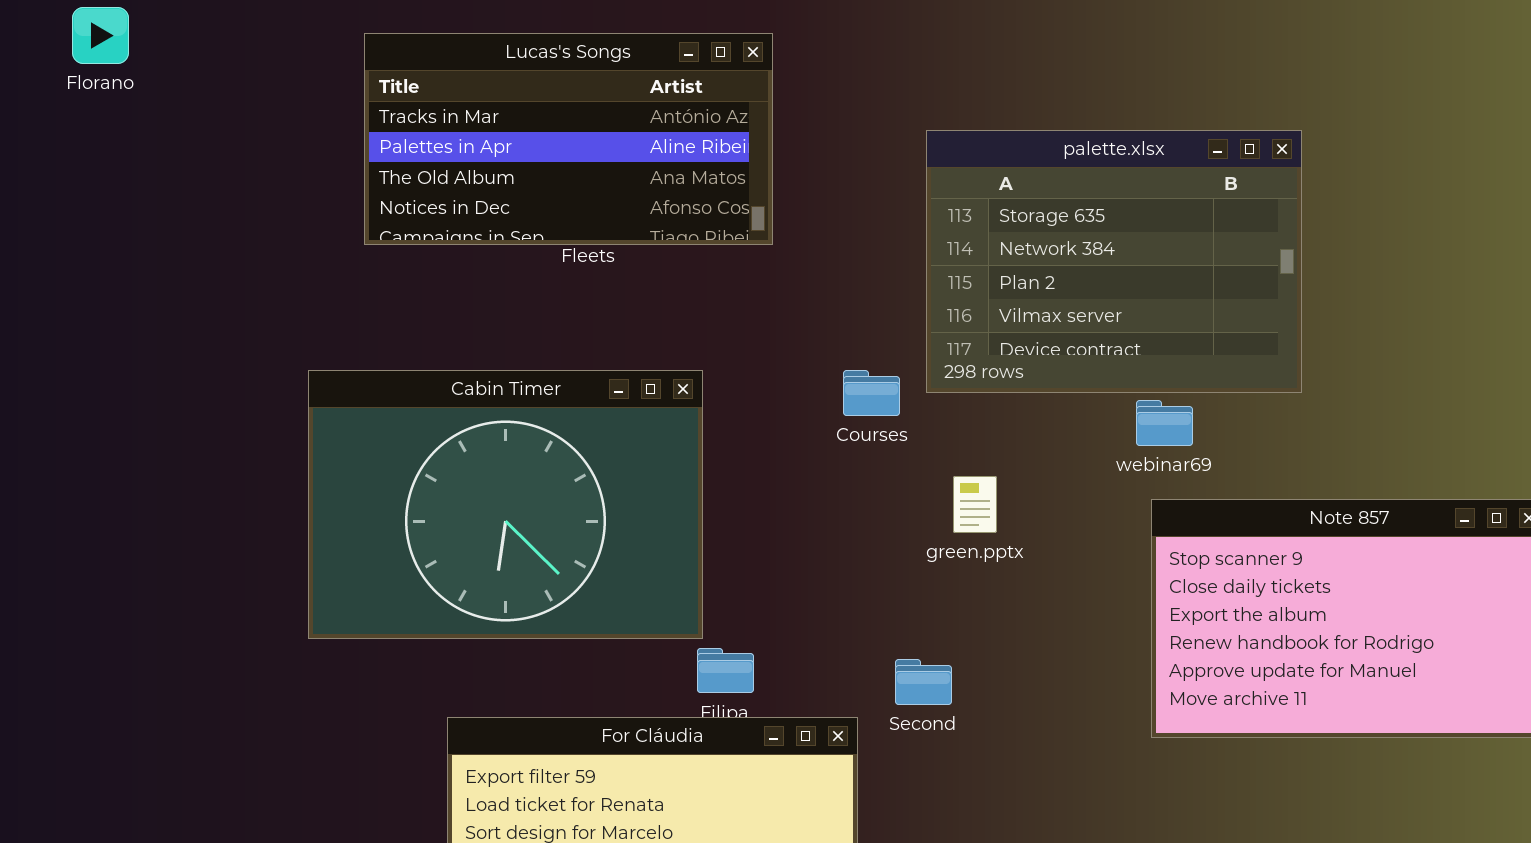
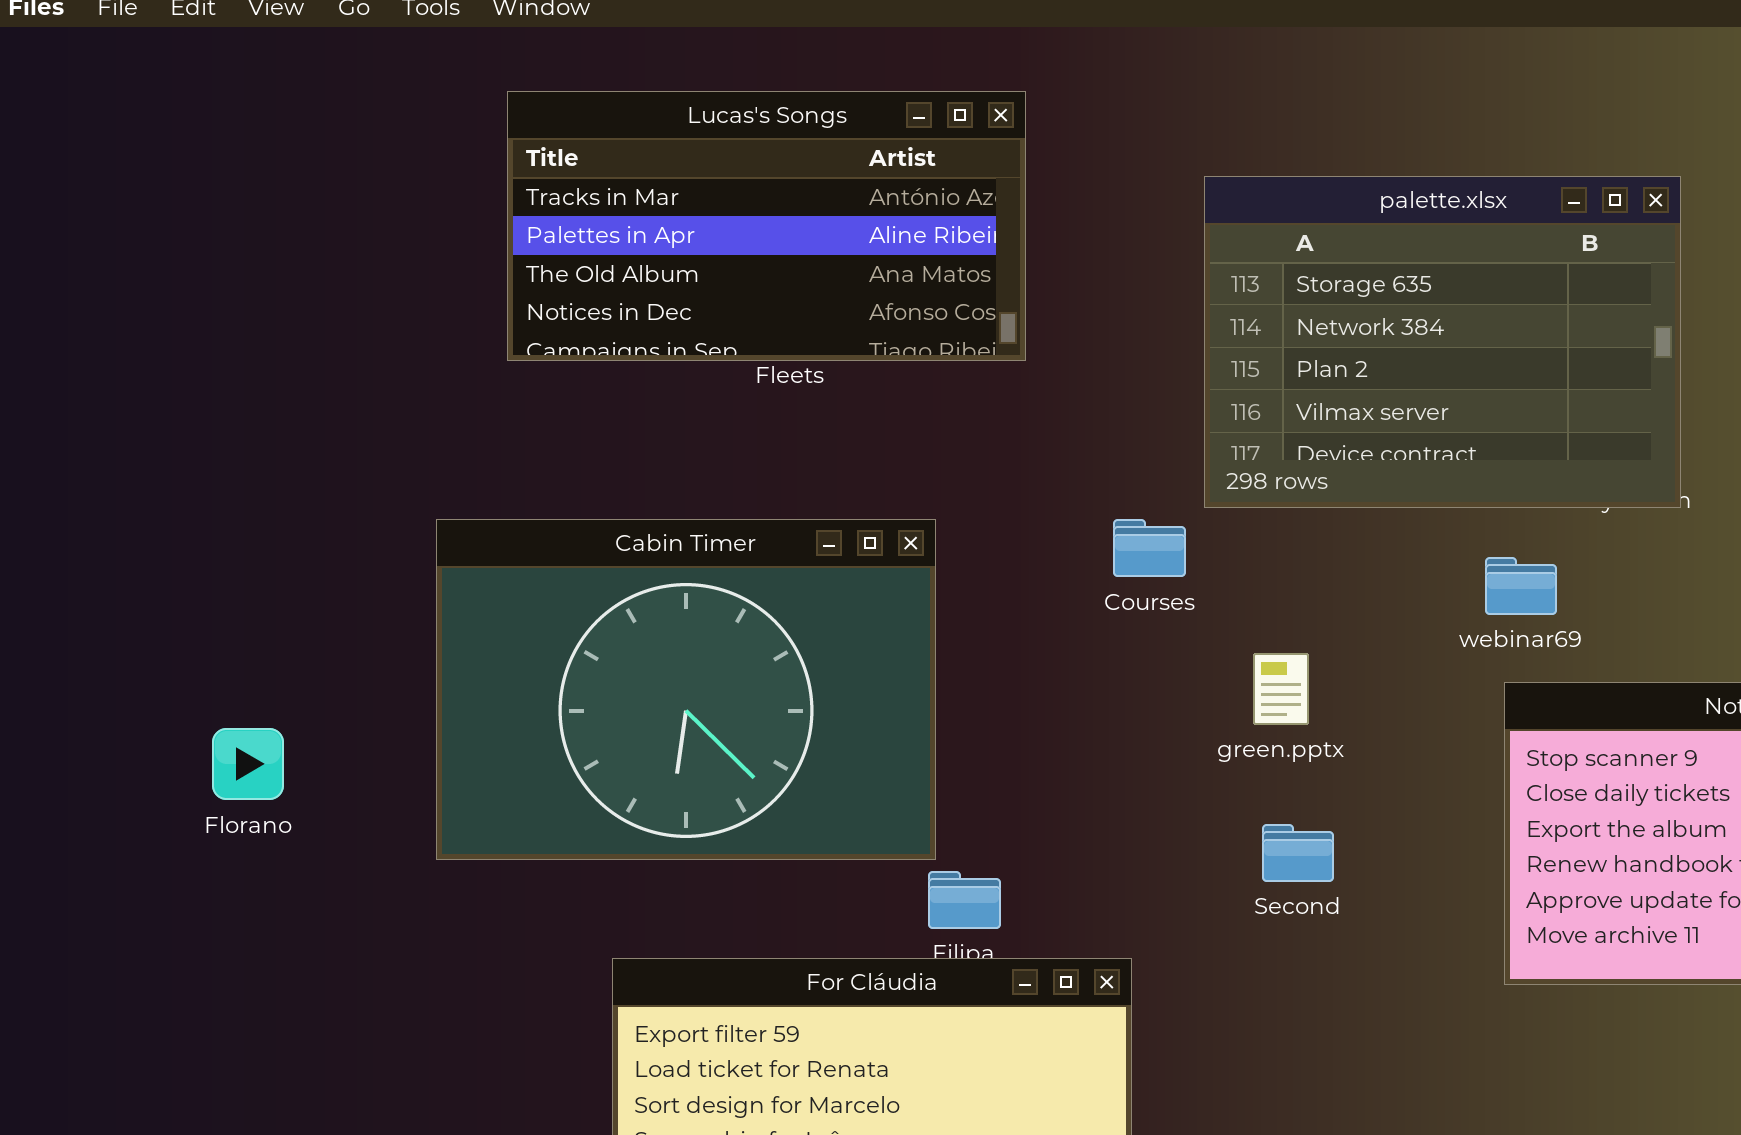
Florano: [72,7,129,64] -> [212,728,284,800], moved
palette.xlsx: [926,130,1302,393] -> [1204,176,1681,508], moved
Second: [895,659,952,705] -> [1262,824,1334,882], moved

